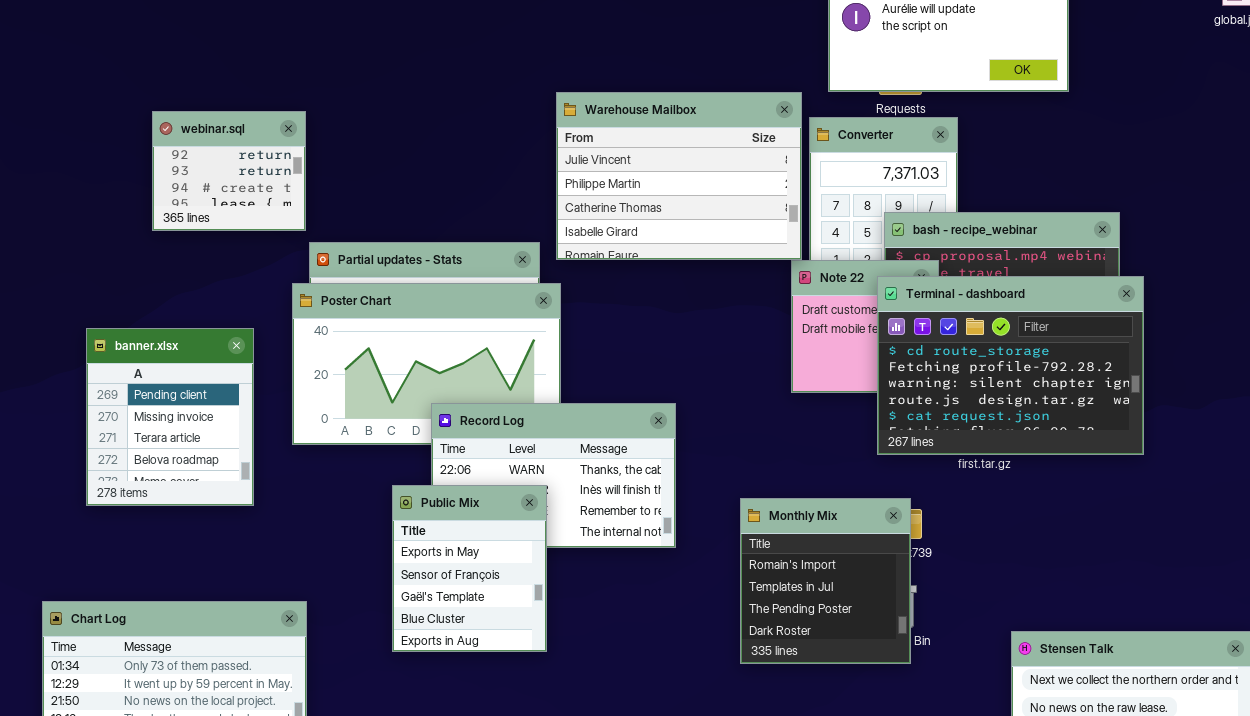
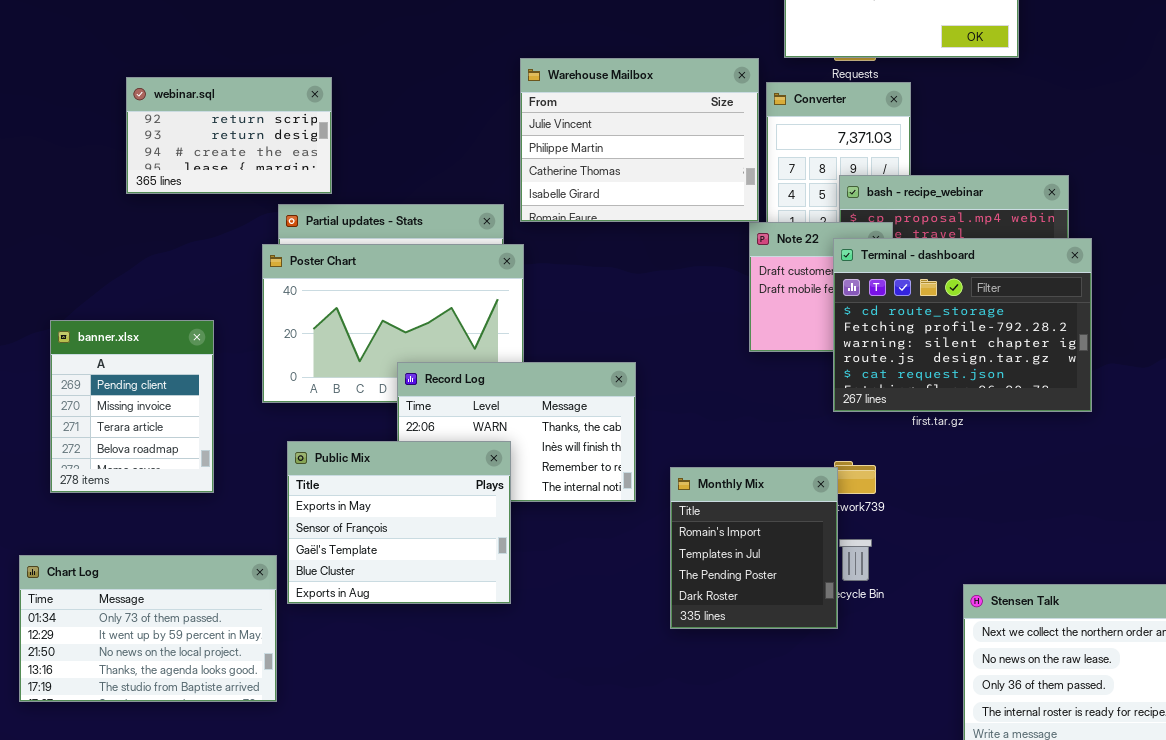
webinar.sql: [152,111,306,231] -> [126,77,332,194], resized
banner.xlsx: [86,328,254,506] -> [50,320,214,493], moved
Public Mix: [392,485,547,652] -> [287,441,511,604], resized
Monthly Mix: [740,498,911,664] -> [670,467,838,629], moved

